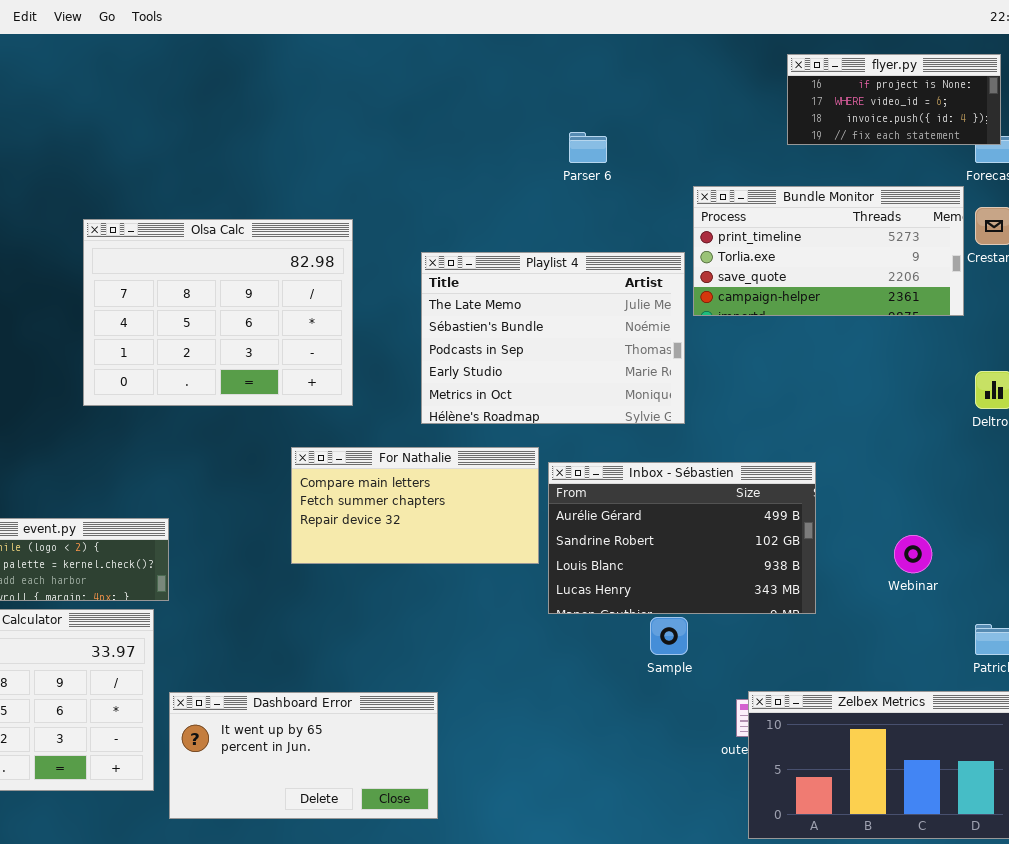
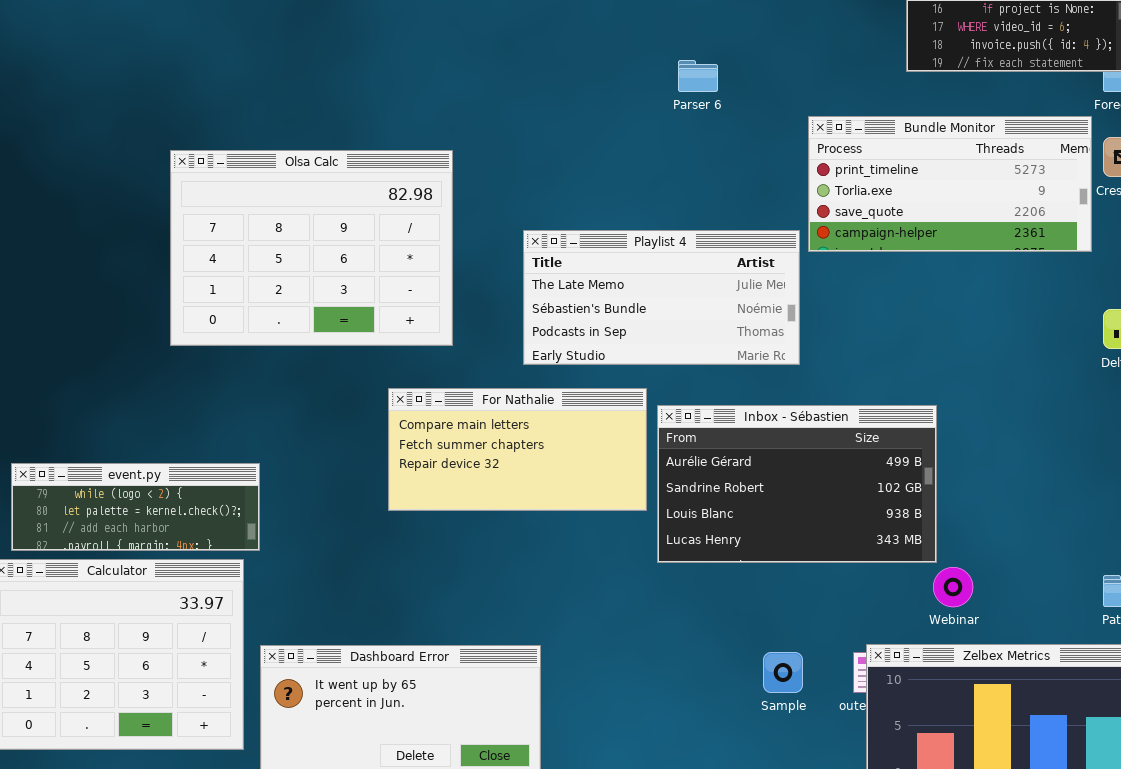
Playlist 4: [421,252,685,424] -> [523,230,800,365], resized
Webinar: [894,535,932,573] -> [933,567,973,607], moved
Sample: [650,617,688,655] -> [763,652,803,693], moved

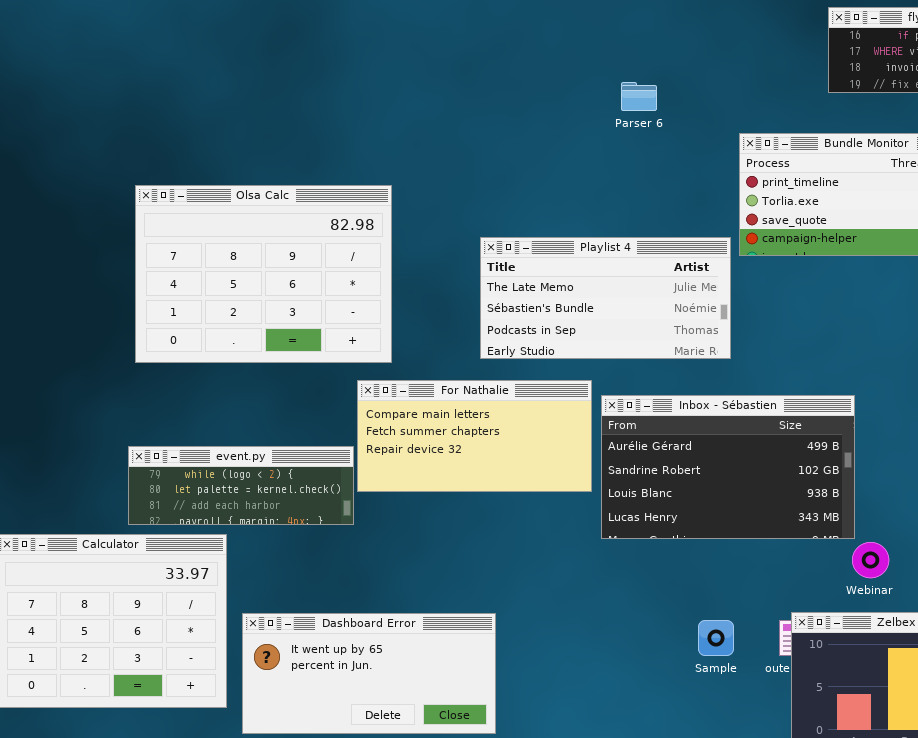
Olsa Calc: [170,150,453,346] -> [135,185,392,363], moved
event.py: [11,463,260,551] -> [128,446,354,525], moved

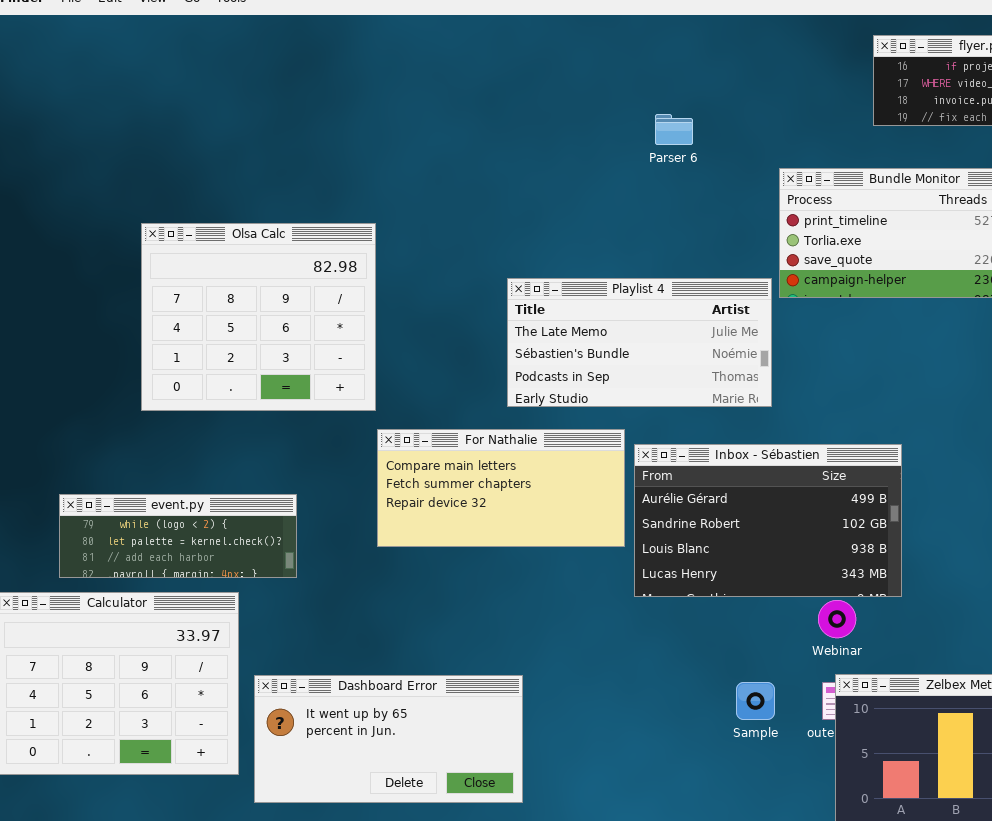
Olsa Calc: [135,185,392,363] -> [141,223,376,411], resized
event.py: [128,446,354,525] -> [59,494,297,578], moved
Webinar: [852,542,889,578] -> [818,600,856,638], moved

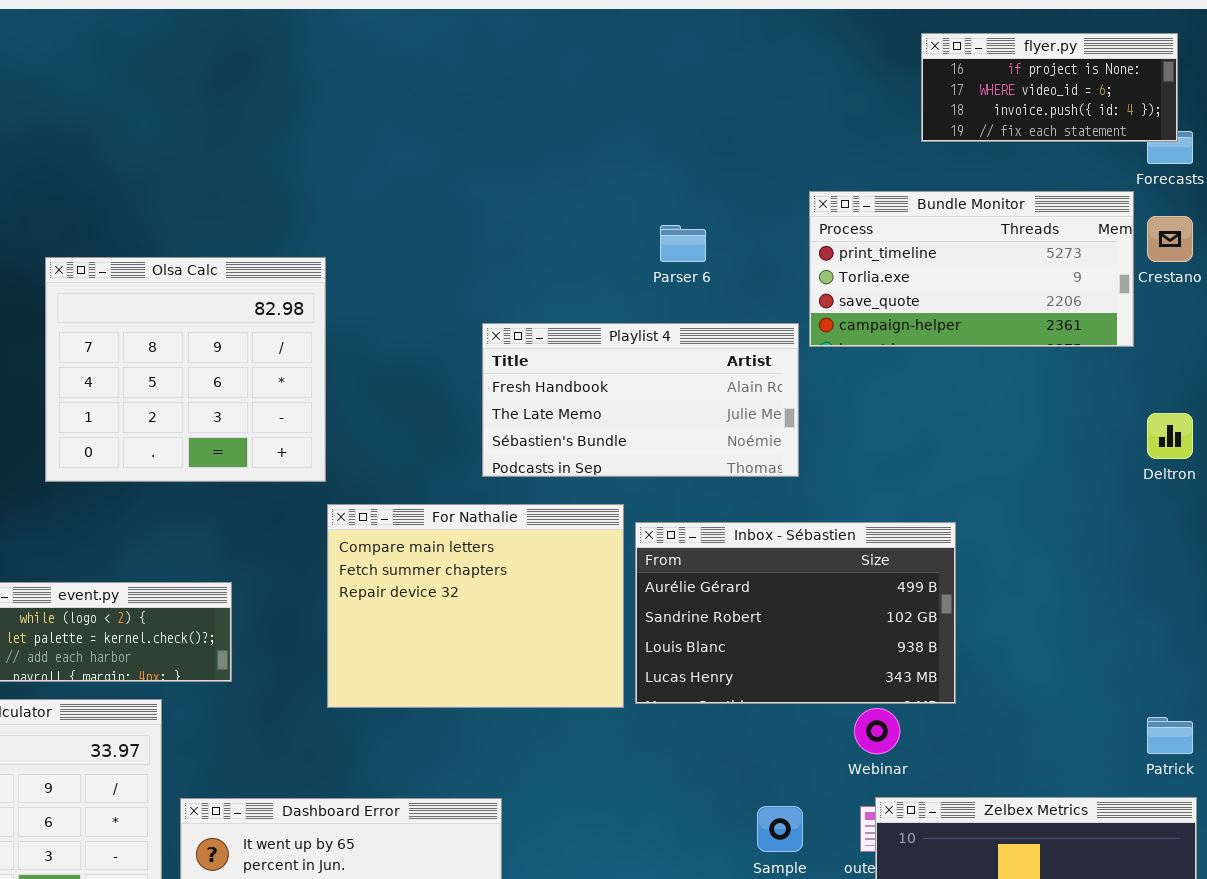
Parser 6: [655,114,693,145] -> [660,225,706,262], moved
Playlist 4: [507,278,772,407] -> [482,323,799,477], scrolled up 1 row
For Nathalie: [377,429,625,547] -> [327,504,624,708], resized

